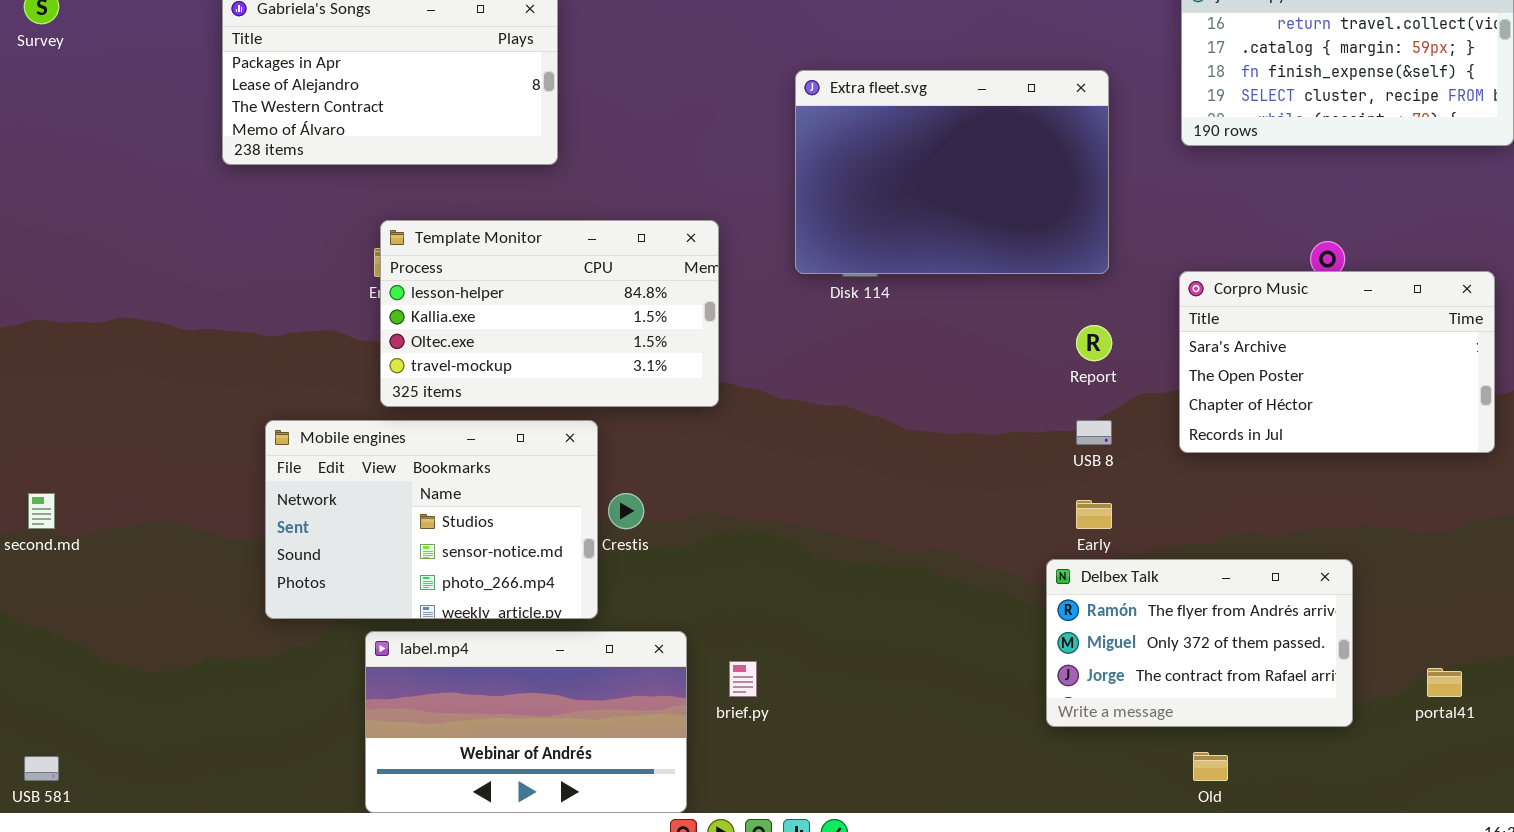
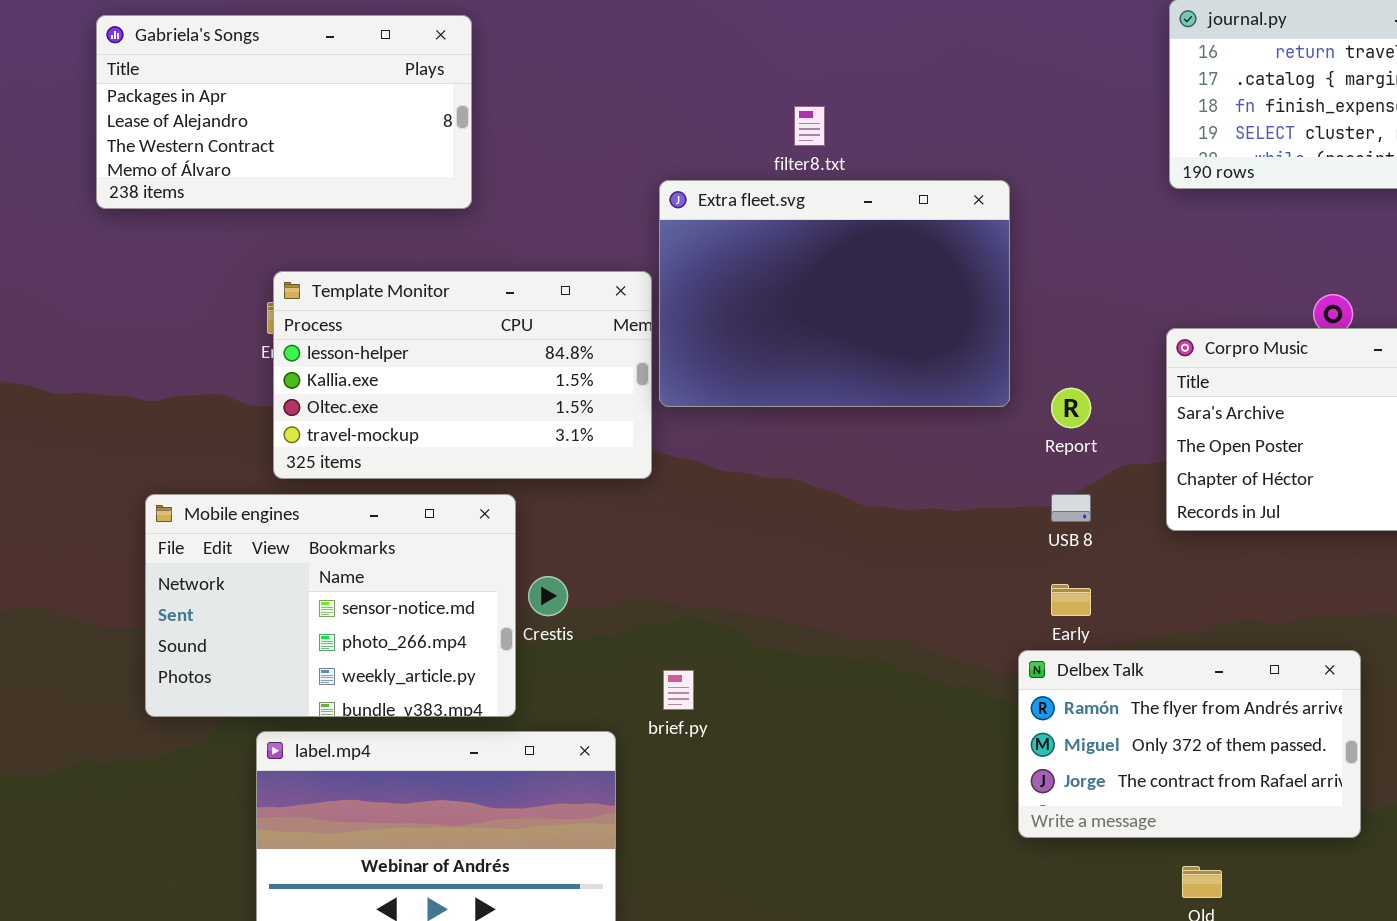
Extra fleet.svg: [795,70,1109,274] -> [659,180,1010,407], moved
Mobile engines: [265,420,598,619] -> [145,494,516,717], scrolled down 1 row
brief.py: [729,661,757,697] -> [663,670,694,710], moved

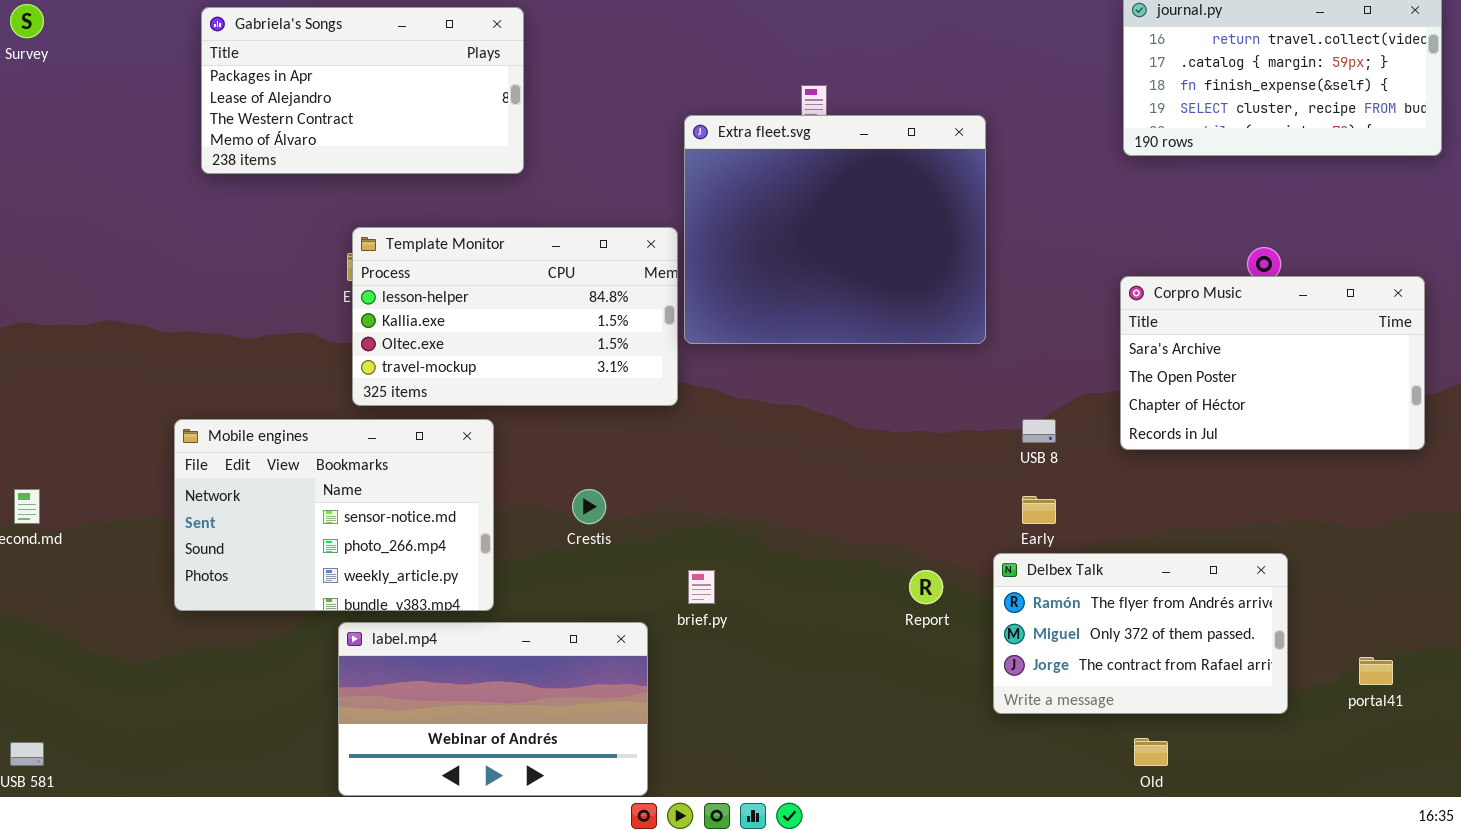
Extra fleet.svg: [659,180,1010,407] -> [684,115,986,344], resized
Report: [1051,388,1091,428] -> [909,570,943,604], moved
Mobile engines: [145,494,516,717] -> [174,419,494,611], moved

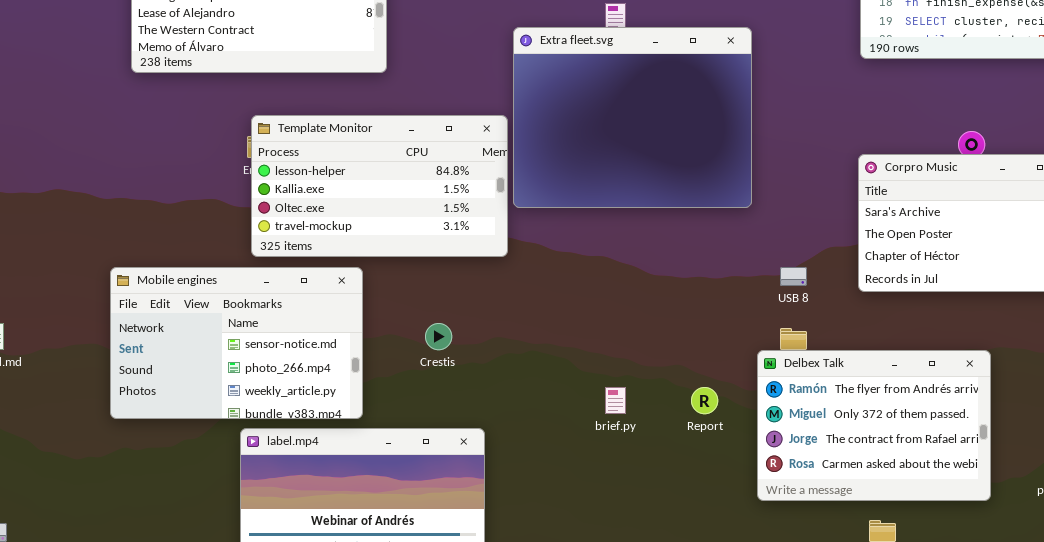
Delbex Talk: [993,553,1288,714] -> [757,350,991,501], resized
brief.py: [688,570,715,604] -> [605,387,626,414], moved

